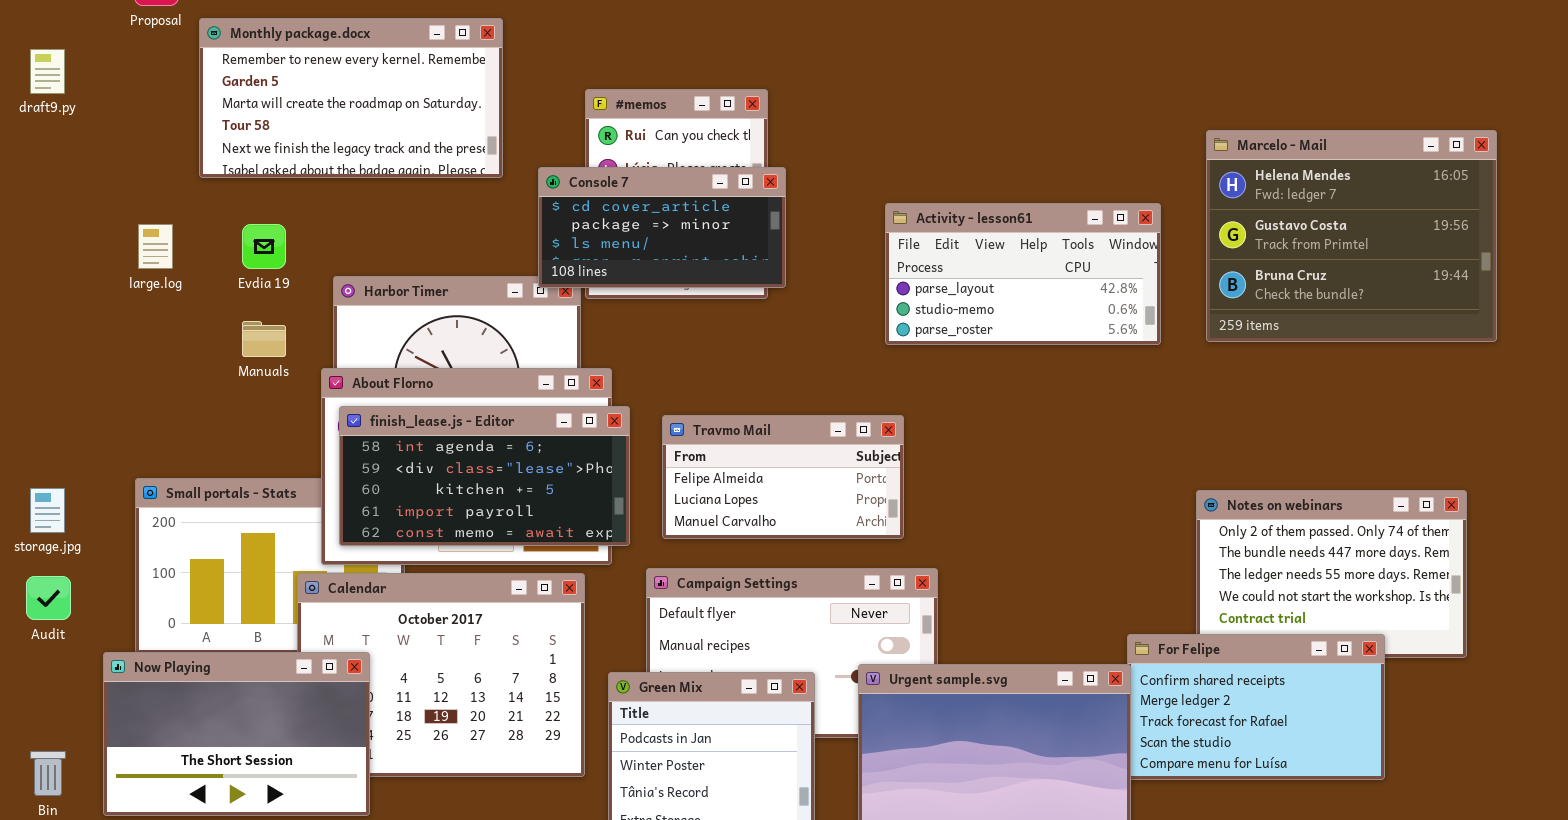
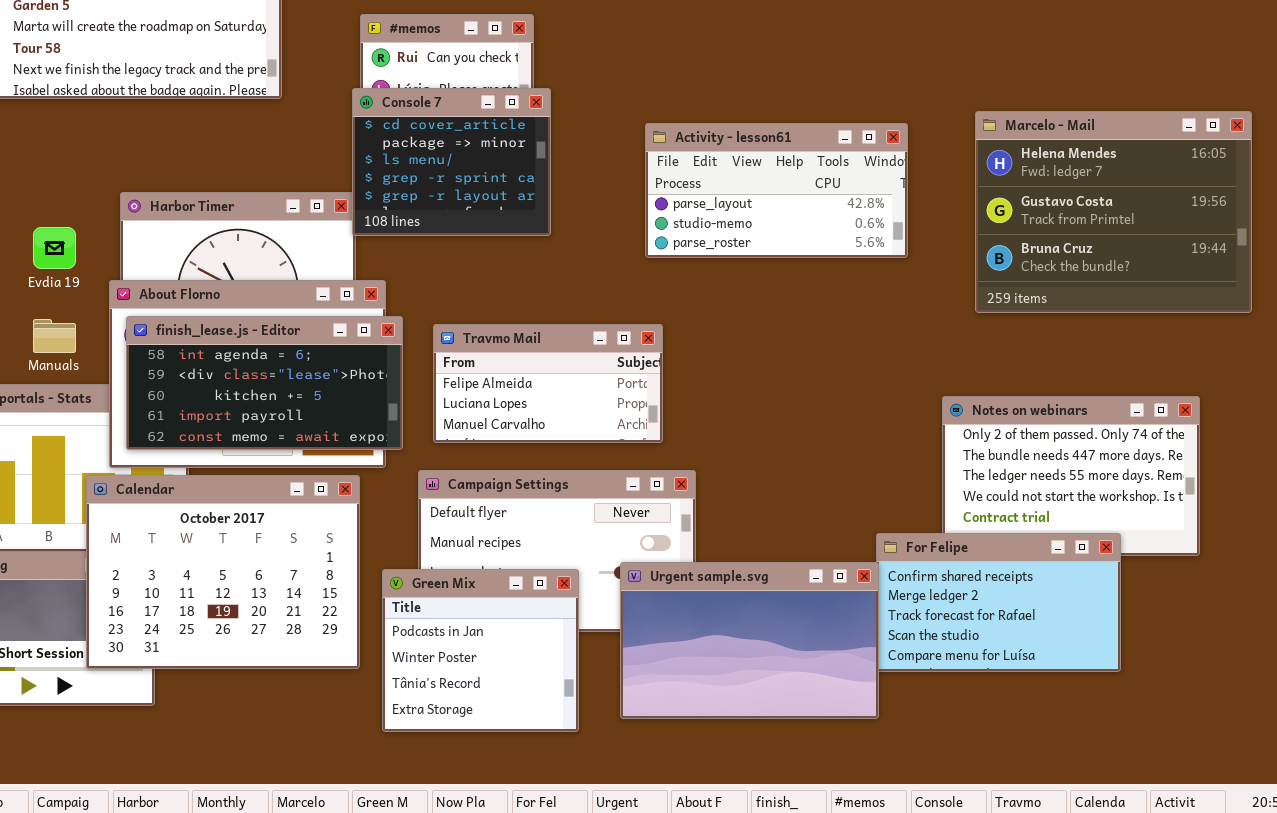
Marcelo - Mail: [1206,130,1497,342] -> [975,111,1252,313], moved
Console 7: [538,167,786,288] -> [352,88,551,236], resized
Evdia 19: [242,224,286,269] -> [33,227,76,269], moved
Manuals: [242,321,286,357] -> [33,319,76,353], moved
Calendar: [297,573,585,777] -> [86,475,360,669], raised

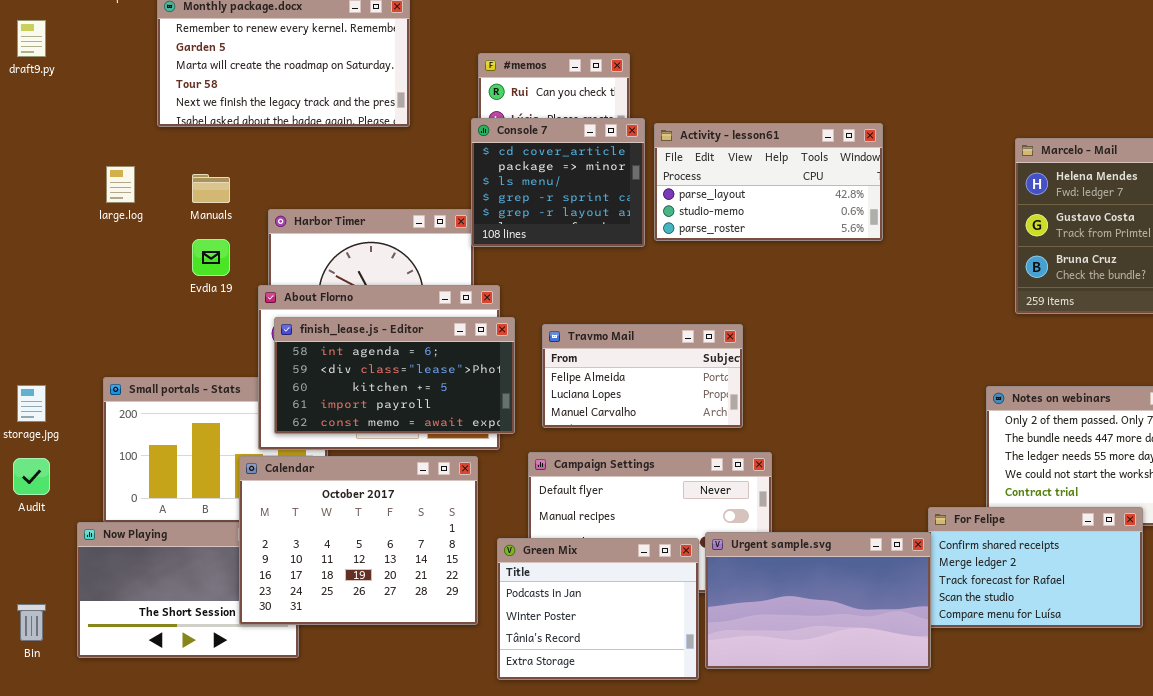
Activity - lesson61: [645,123,908,258] -> [654,123,883,241], moved
Manuals: [33,319,76,353] -> [192,174,230,203], moved
Green Mix: [382,569,579,732] -> [497,538,699,680], resized

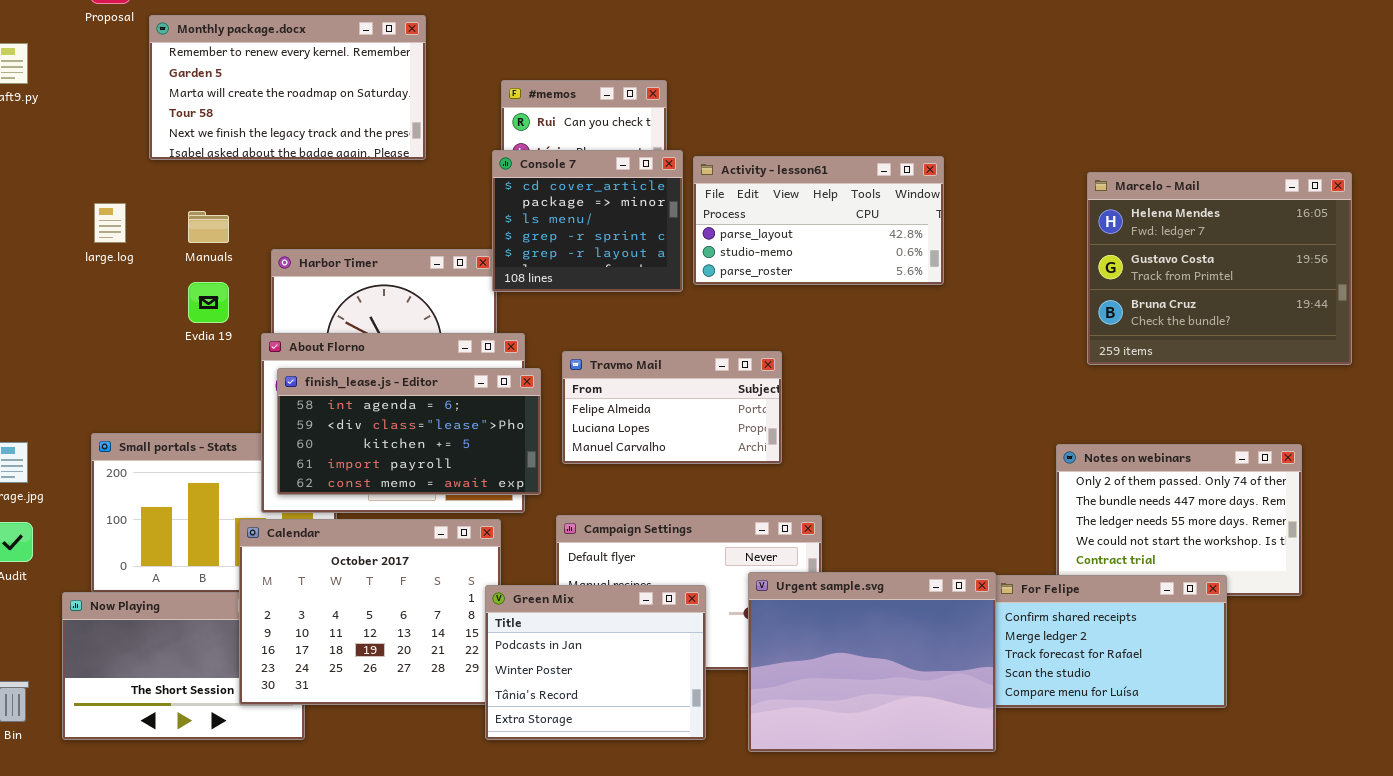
Travmo Mail: [542,324,743,428] -> [562,351,782,464], moved
Urgent sample.svg: [705,532,931,669] -> [748,572,996,752], resized
Green Mix: [497,538,699,680] -> [485,585,706,740], moved

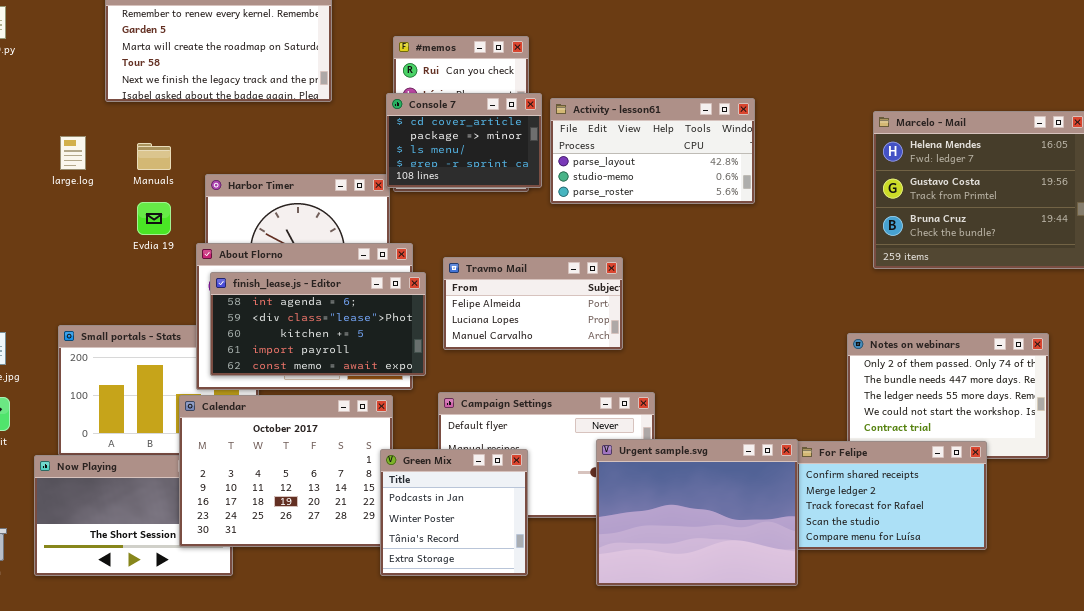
Console 7: [492,150,683,292] -> [386,93,542,188], resized
Green Mix: [485,585,706,740] -> [380,449,528,576], resized

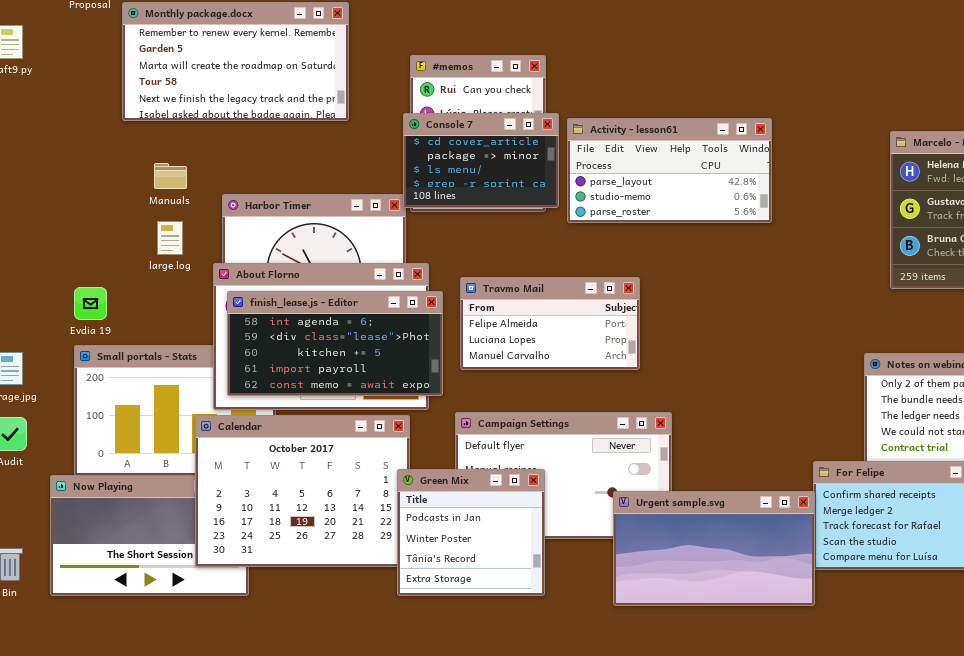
large.log: [60,136,86,170] -> [157,221,183,255], moved
Evdia 19: [137,202,171,235] -> [74,287,107,320], moved
Urgent sample.svg: [596,439,798,586] -> [613,491,815,606], resized

